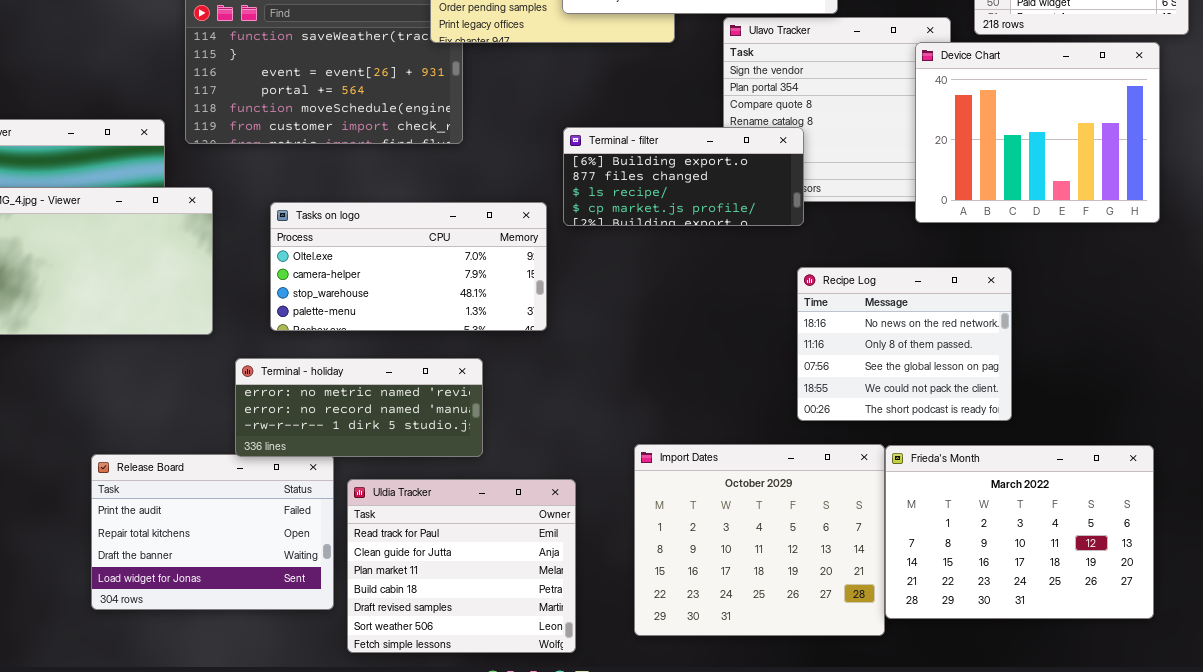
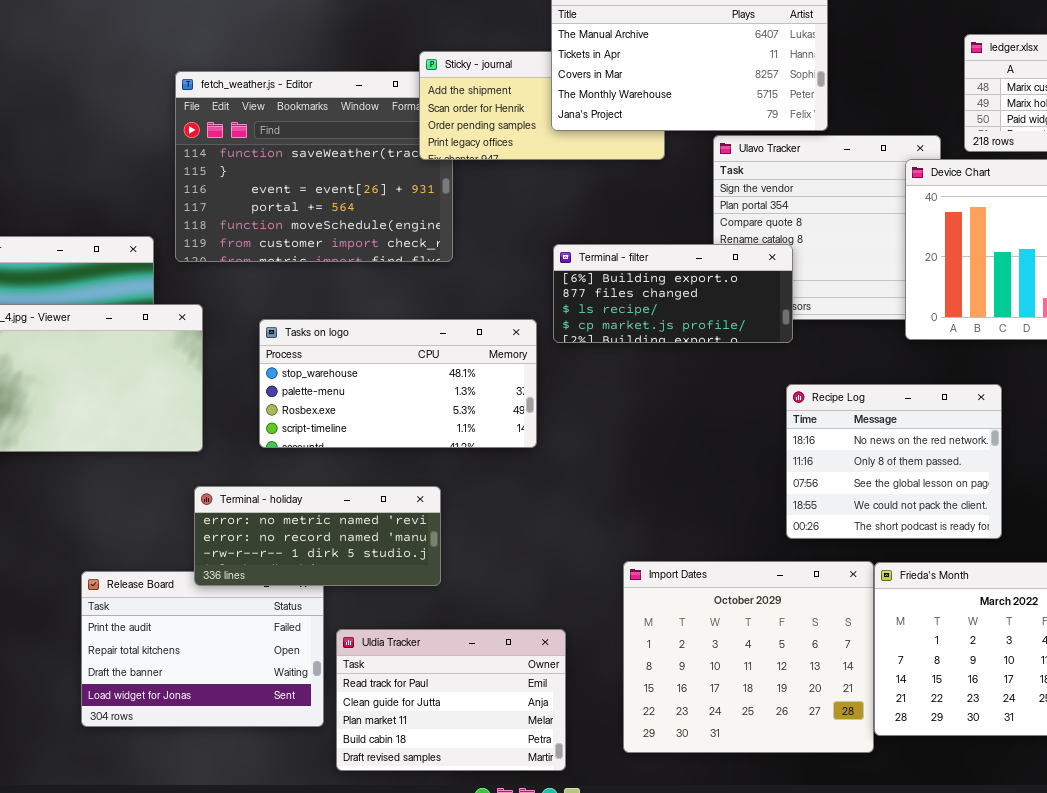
Tasks on logo: [270,202,547,331] -> [259,319,537,448], scrolled down 2 rows
Terminal - holiday: [235,358,483,457] -> [194,486,441,586], moved
Uldia Tracker: [347,479,576,653] -> [336,629,566,771], resized

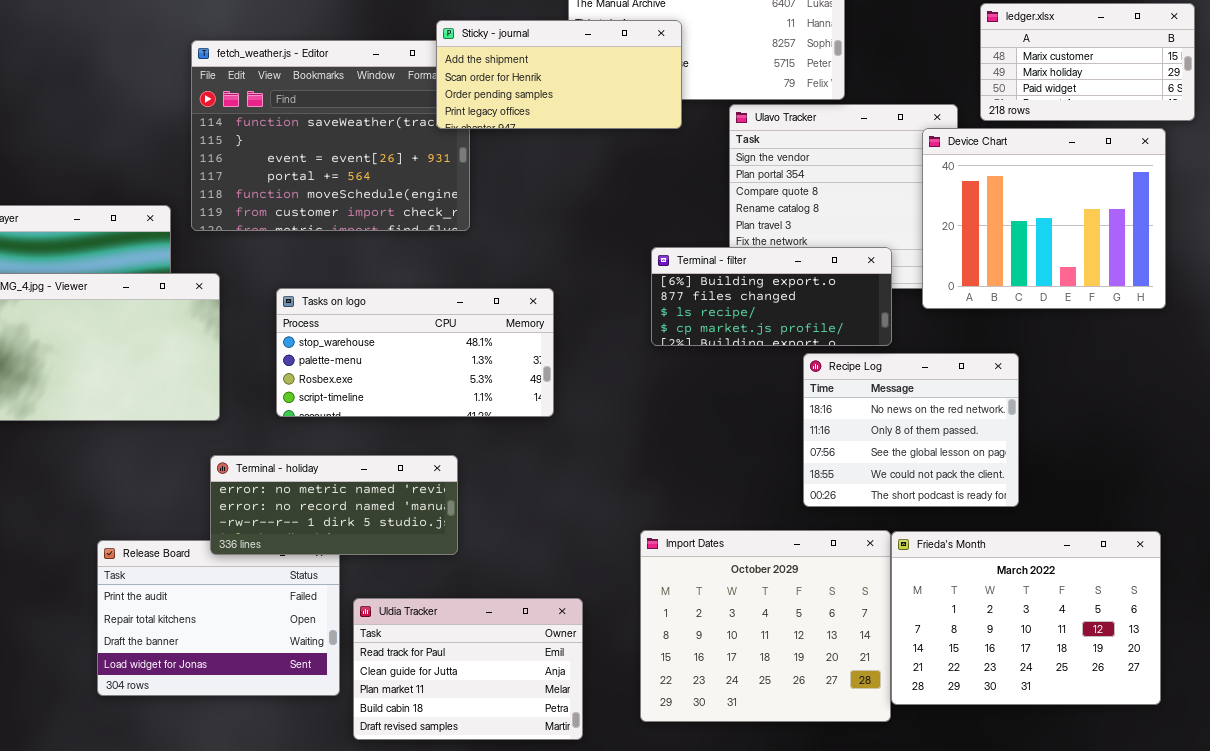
Sticky - journal: [419,51,665,160] -> [436,20,682,129], raised
Terminal - filter: [553,244,793,343] -> [651,247,892,346], moved

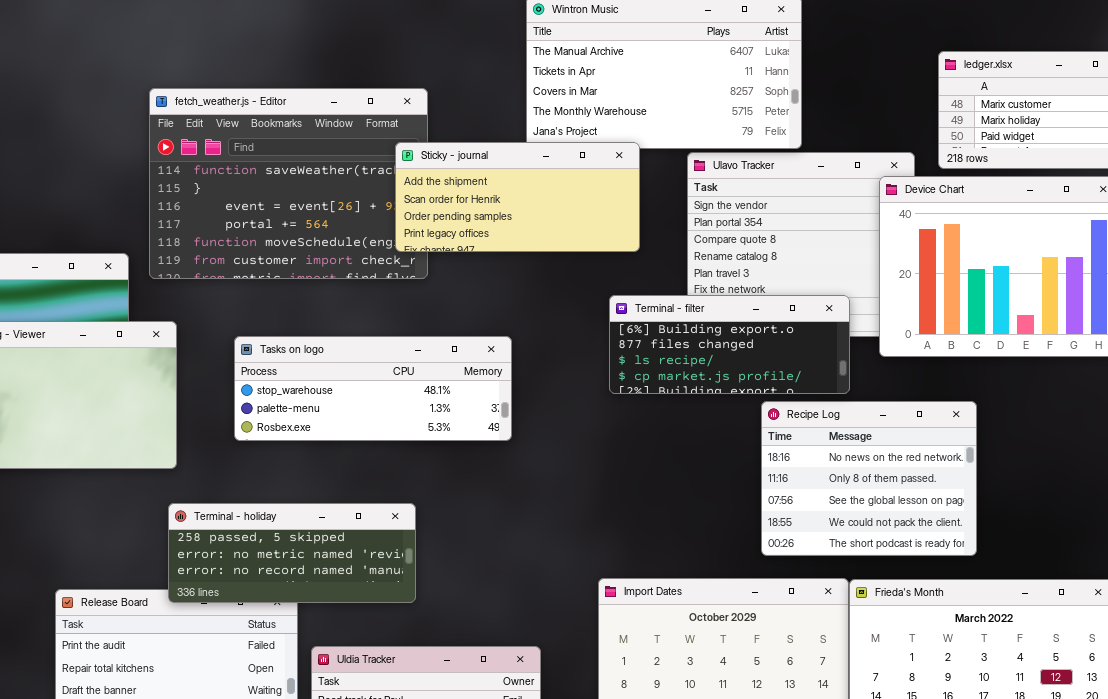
Sticky - journal: [436,20,682,129] -> [395,142,640,252], moved
Tasks on logo: [276,288,554,417] -> [234,336,512,441], resized
Terminal - holiday: [210,455,458,555] -> [168,503,416,603], scrolled up 1 row

